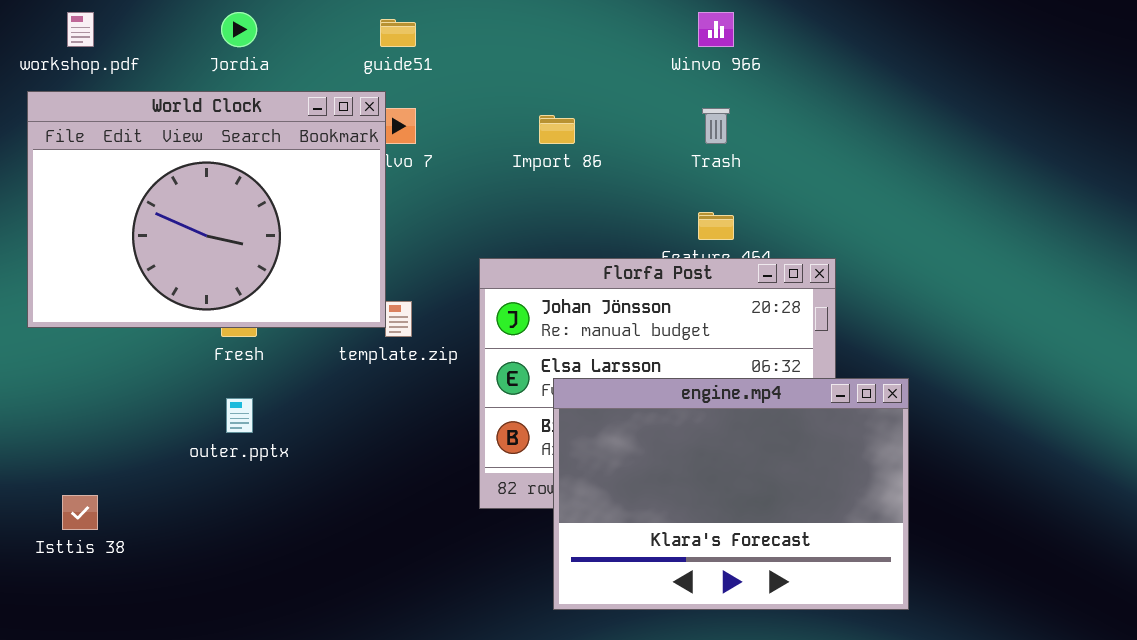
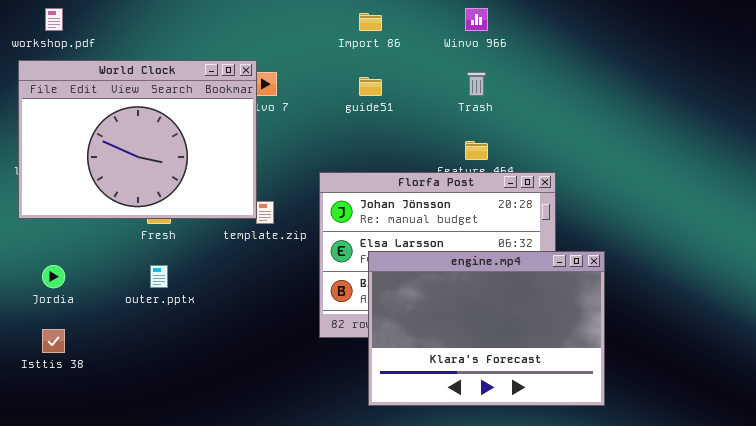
Jordia: [221,12,257,47] -> [42,265,65,288], moved
guide51: [380,19,416,47] -> [359,77,382,96], moved
Import 86: [539,115,575,144] -> [359,13,382,31], moved

